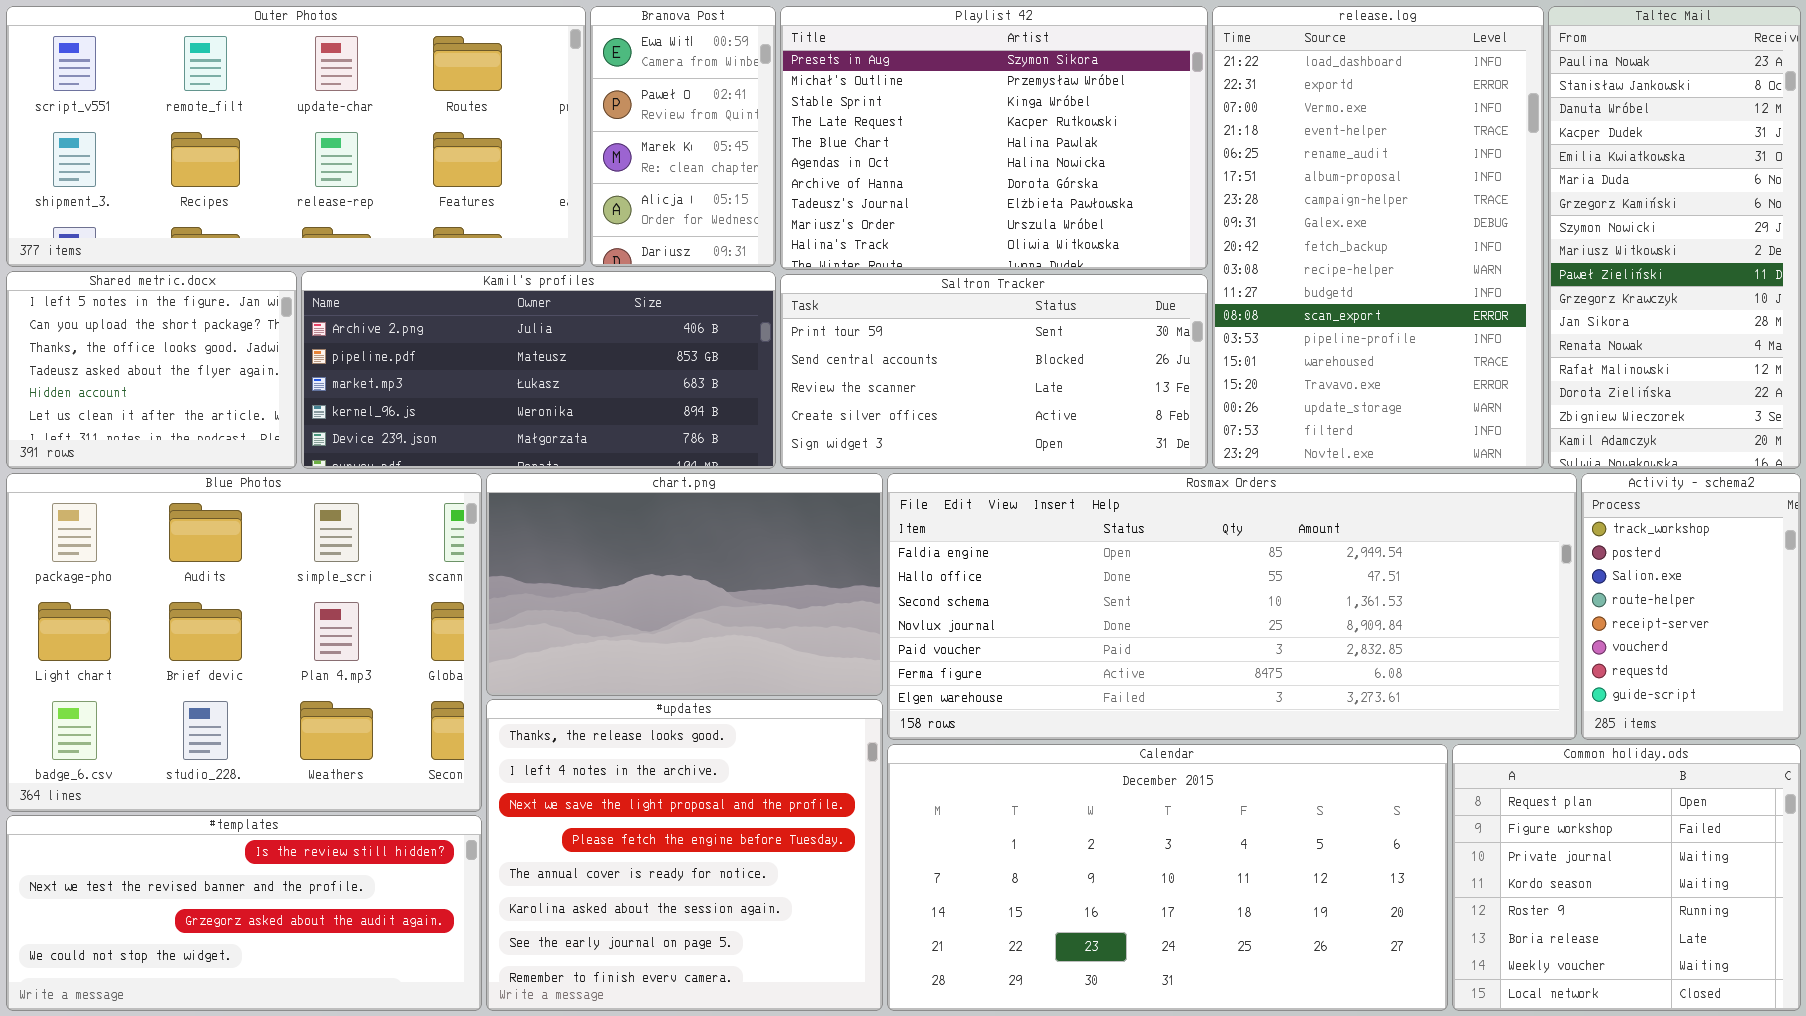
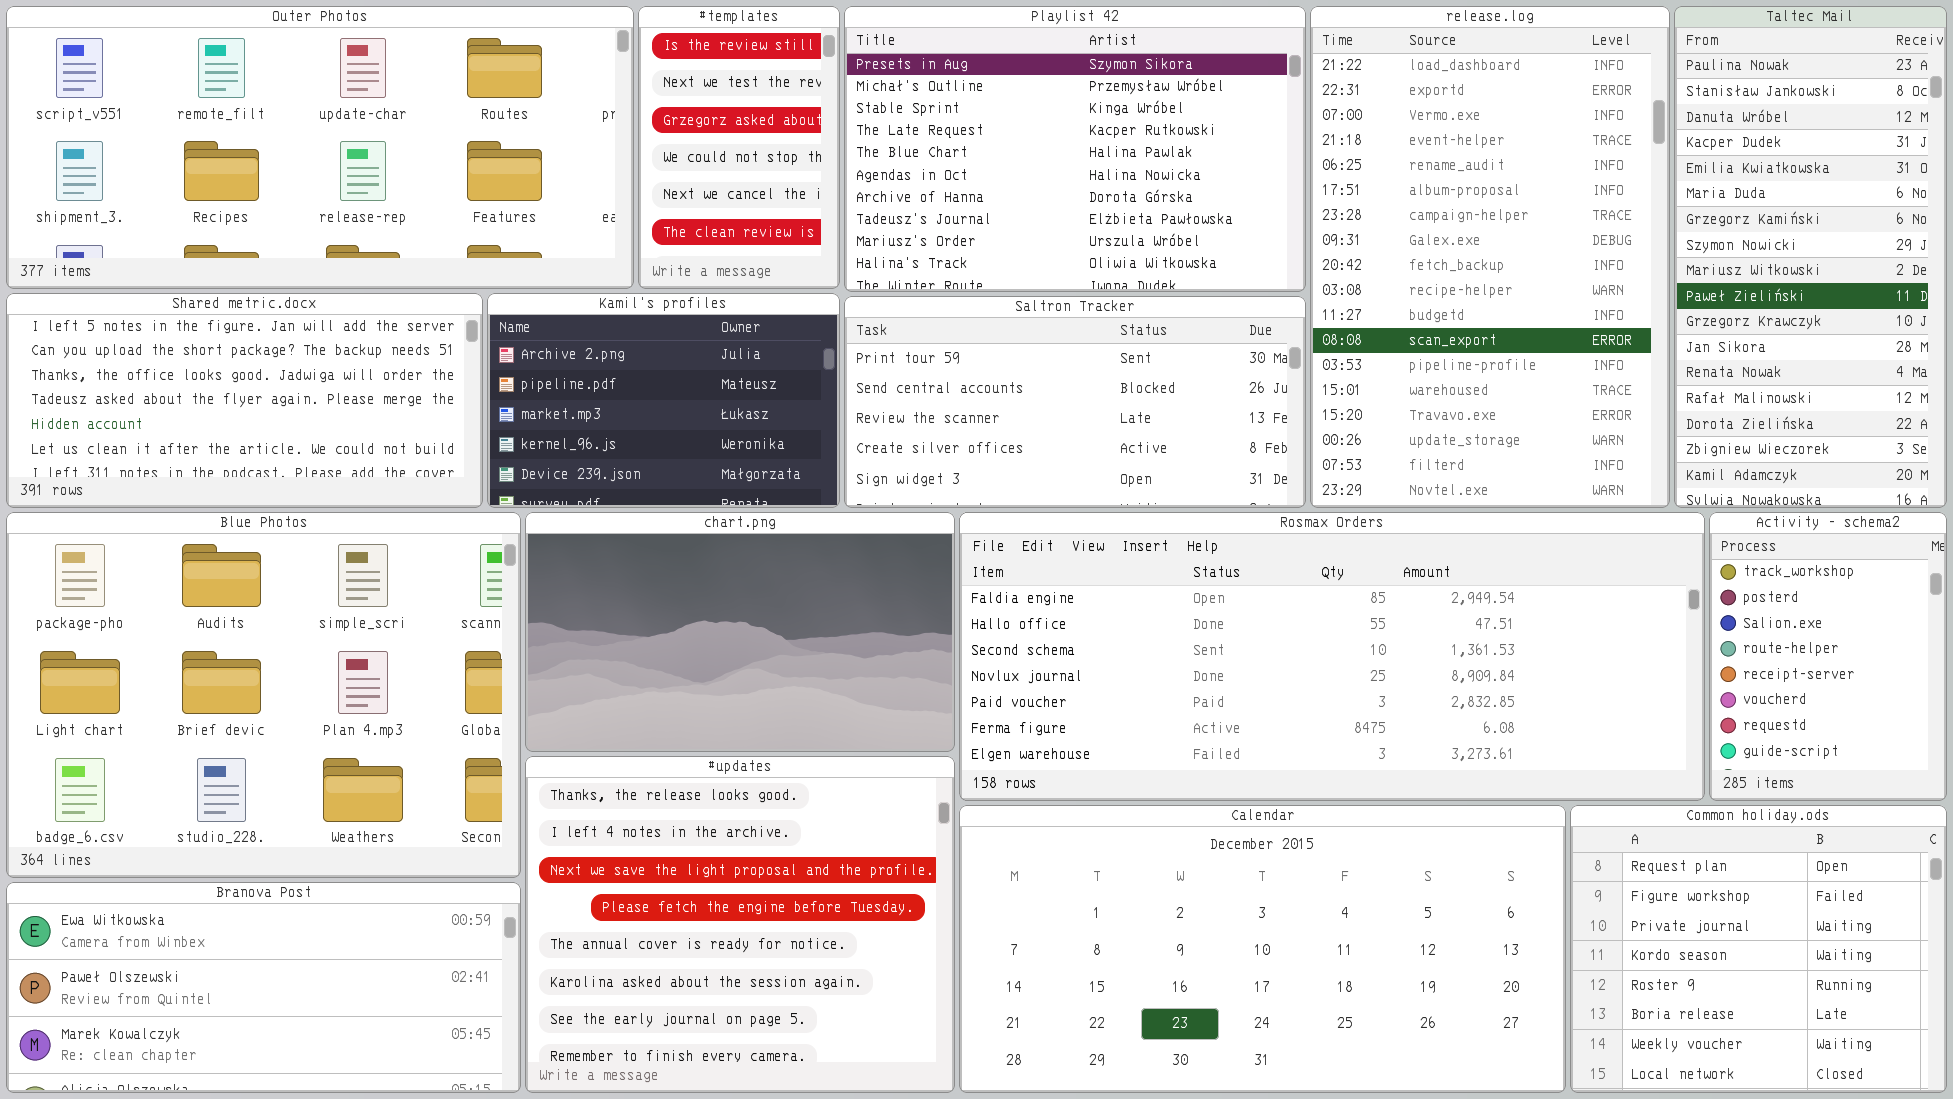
Branova Post: [590,6,776,267] -> [6,882,521,1093], moved, resized
Shared metric.docx: [6,271,297,469] -> [6,293,483,508], resized
Kamil's profiles: [301,271,776,469] -> [487,293,840,508], resized
#templates: [6,815,482,1011] -> [638,6,840,289], moved, resized

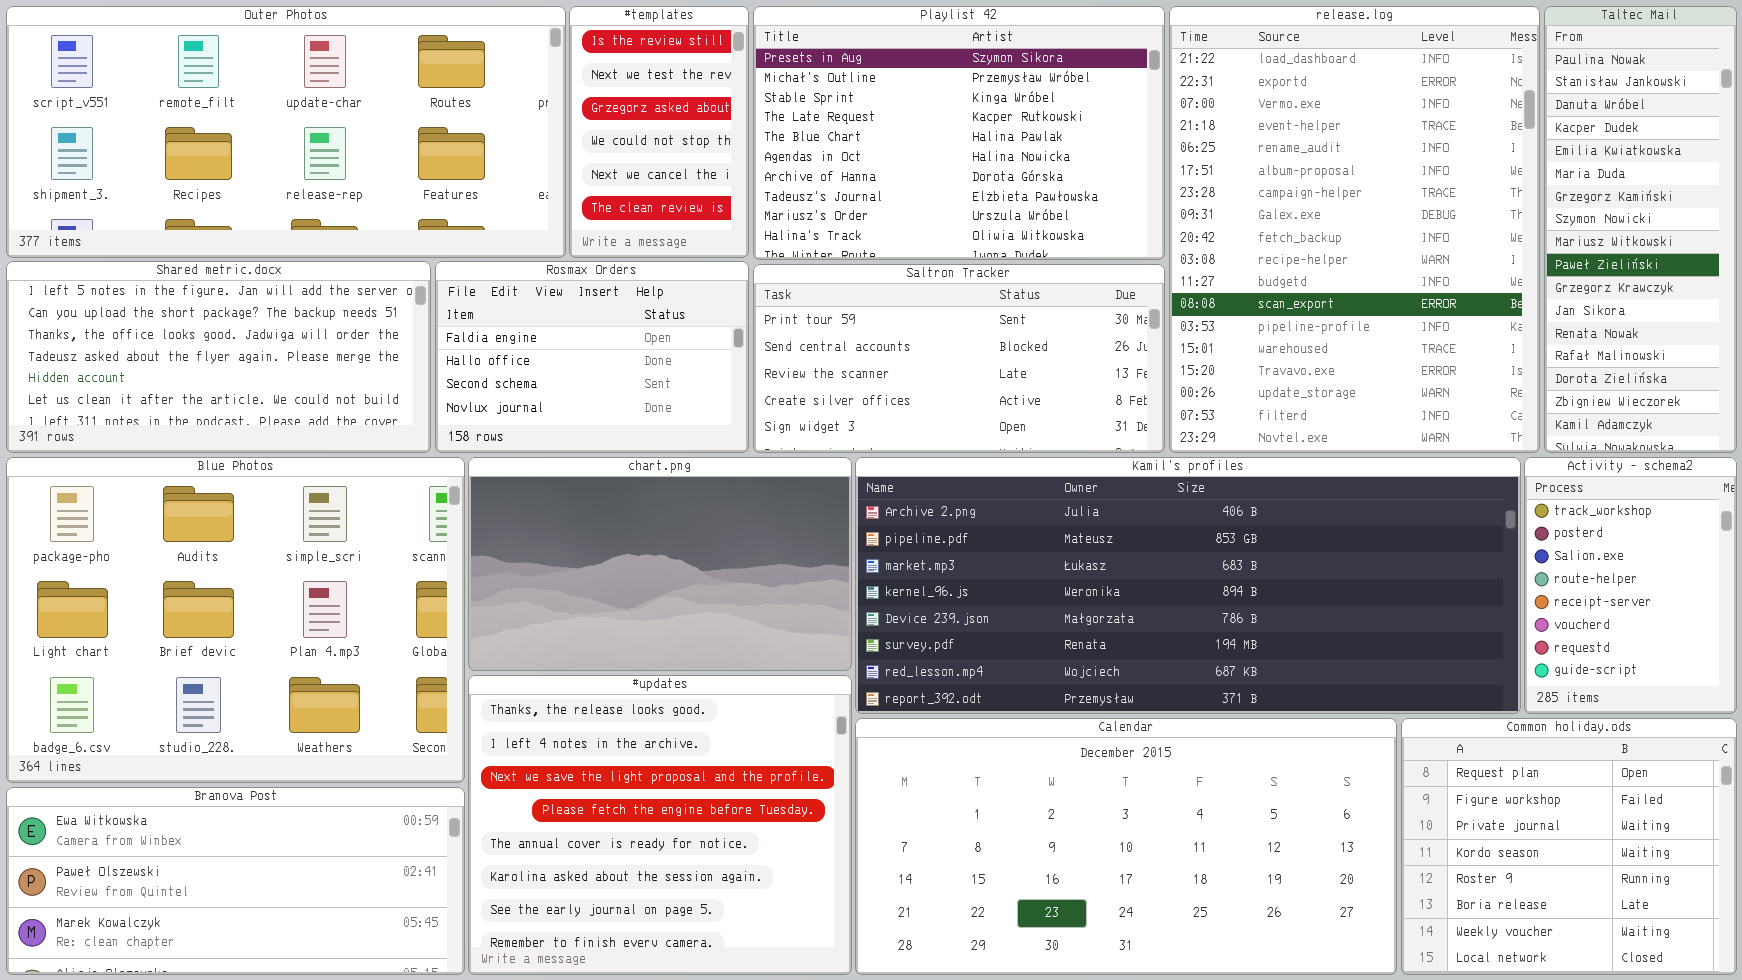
release.log: [1310,6,1670,508] -> [1169,6,1540,453], resized
Taltec Mail: [1674,6,1947,508] -> [1544,6,1737,453], resized
Kamil's profiles: [487,293,840,508] -> [855,457,1521,714], moved, resized
Rosmax Orders: [959,512,1705,801] -> [435,261,749,453], moved, resized

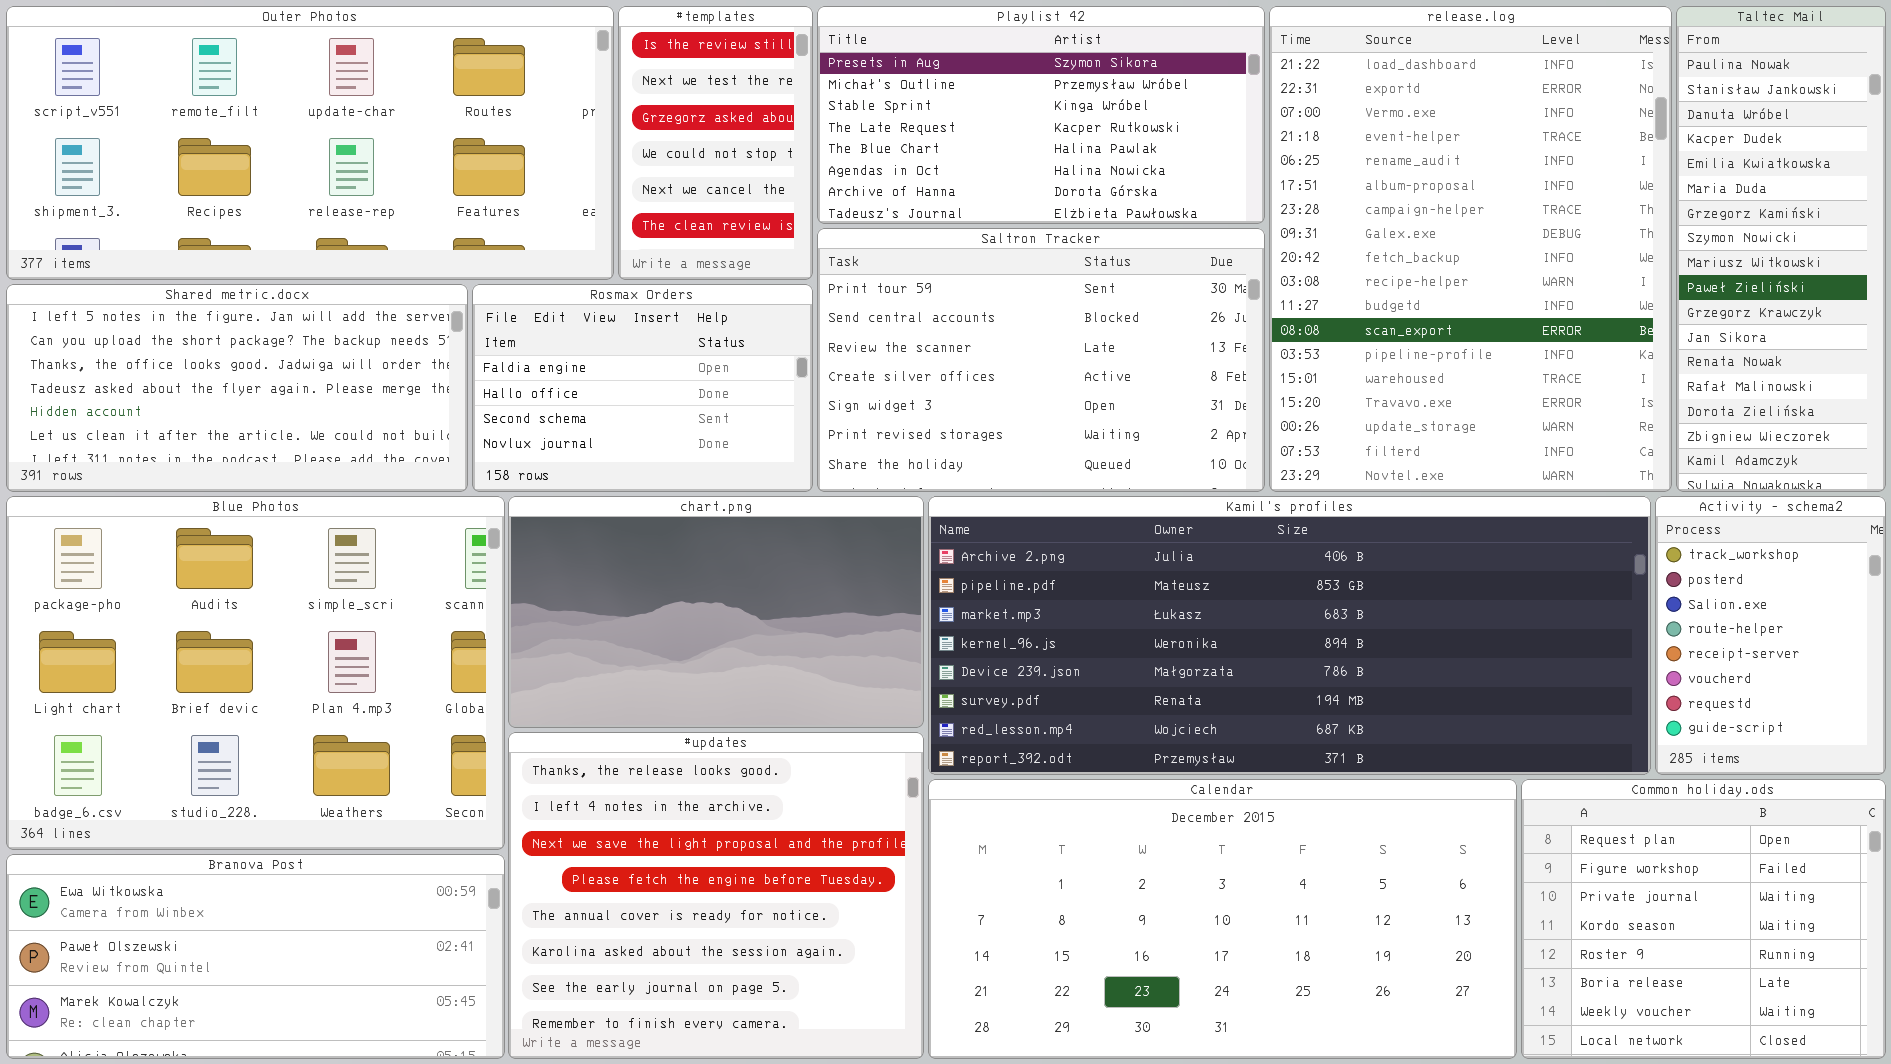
Playlist 42: [753,6,1165,260] -> [817,6,1265,224], resized
Saltron Tracker: [753,264,1165,453] -> [817,228,1265,492], resized

